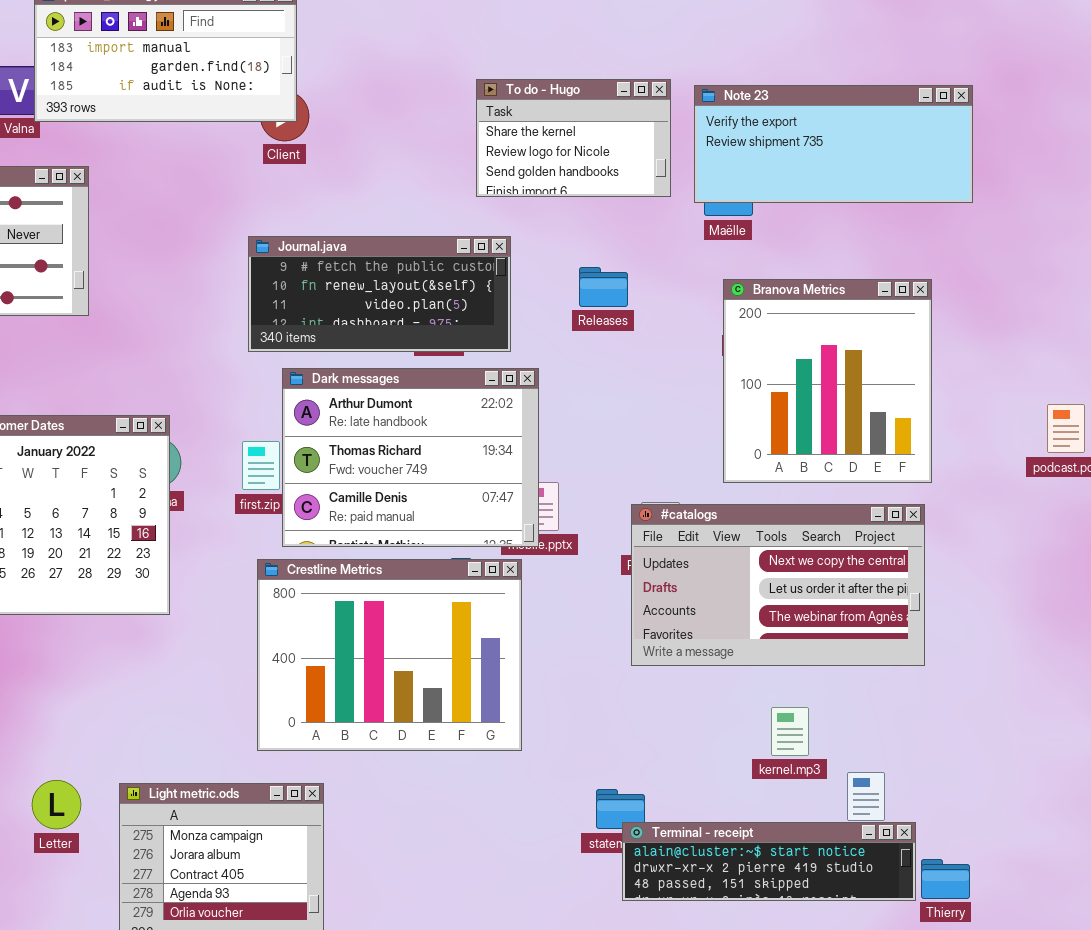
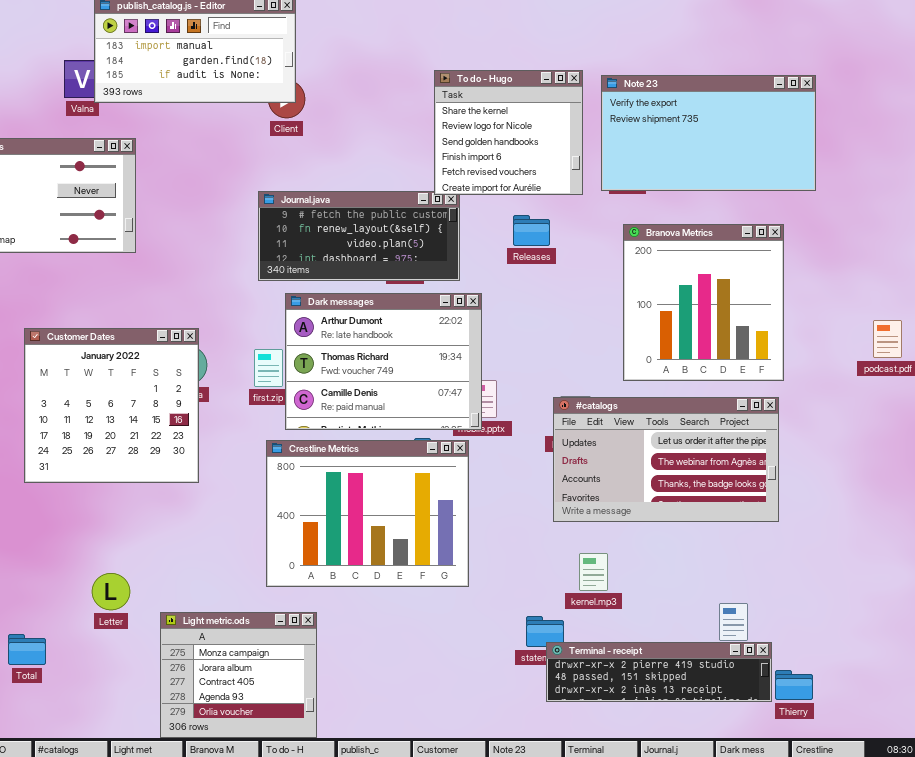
To do - Hugo: [476,79,671,197] -> [434,70,583,195], resized
Note 23: [694,85,973,203] -> [601,75,816,191], resized
#catalogs: [631,504,925,666] -> [553,397,779,522], scrolled down 1 row
kernel.mp3: [771,707,809,756] -> [579,553,608,591], moved
Letter: [32,780,81,829] -> [92,573,130,610], moved
Terminal - receipt: [622,822,916,901] -> [546,642,772,702], scrolled down 1 row

